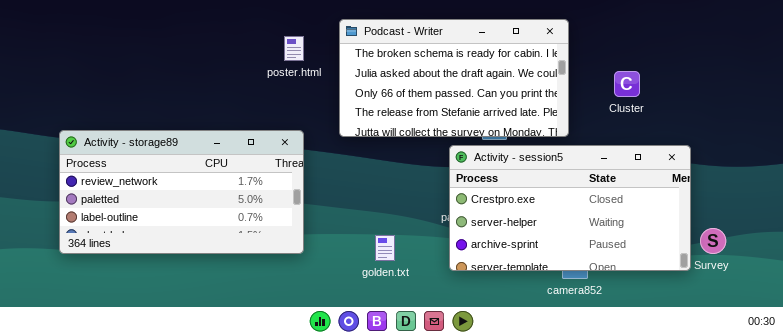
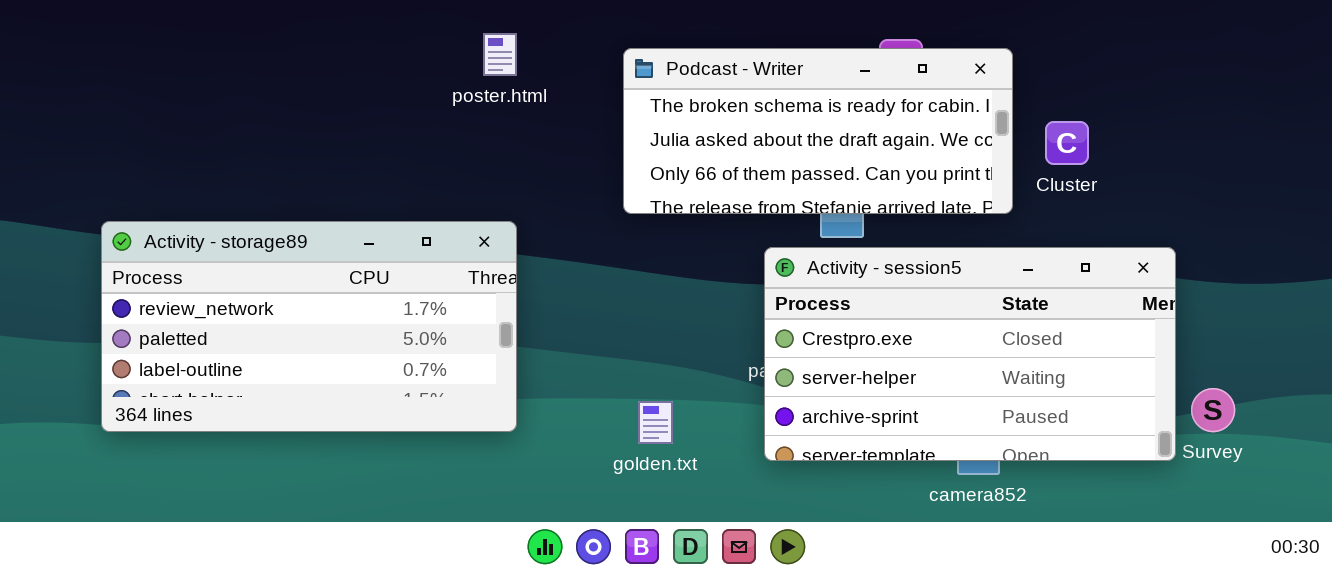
Podcast - Writer: [339,19,569,137] -> [623,48,1013,214], moved, resized
poster.html: [284,36,304,61] -> [483,33,517,76], moved

